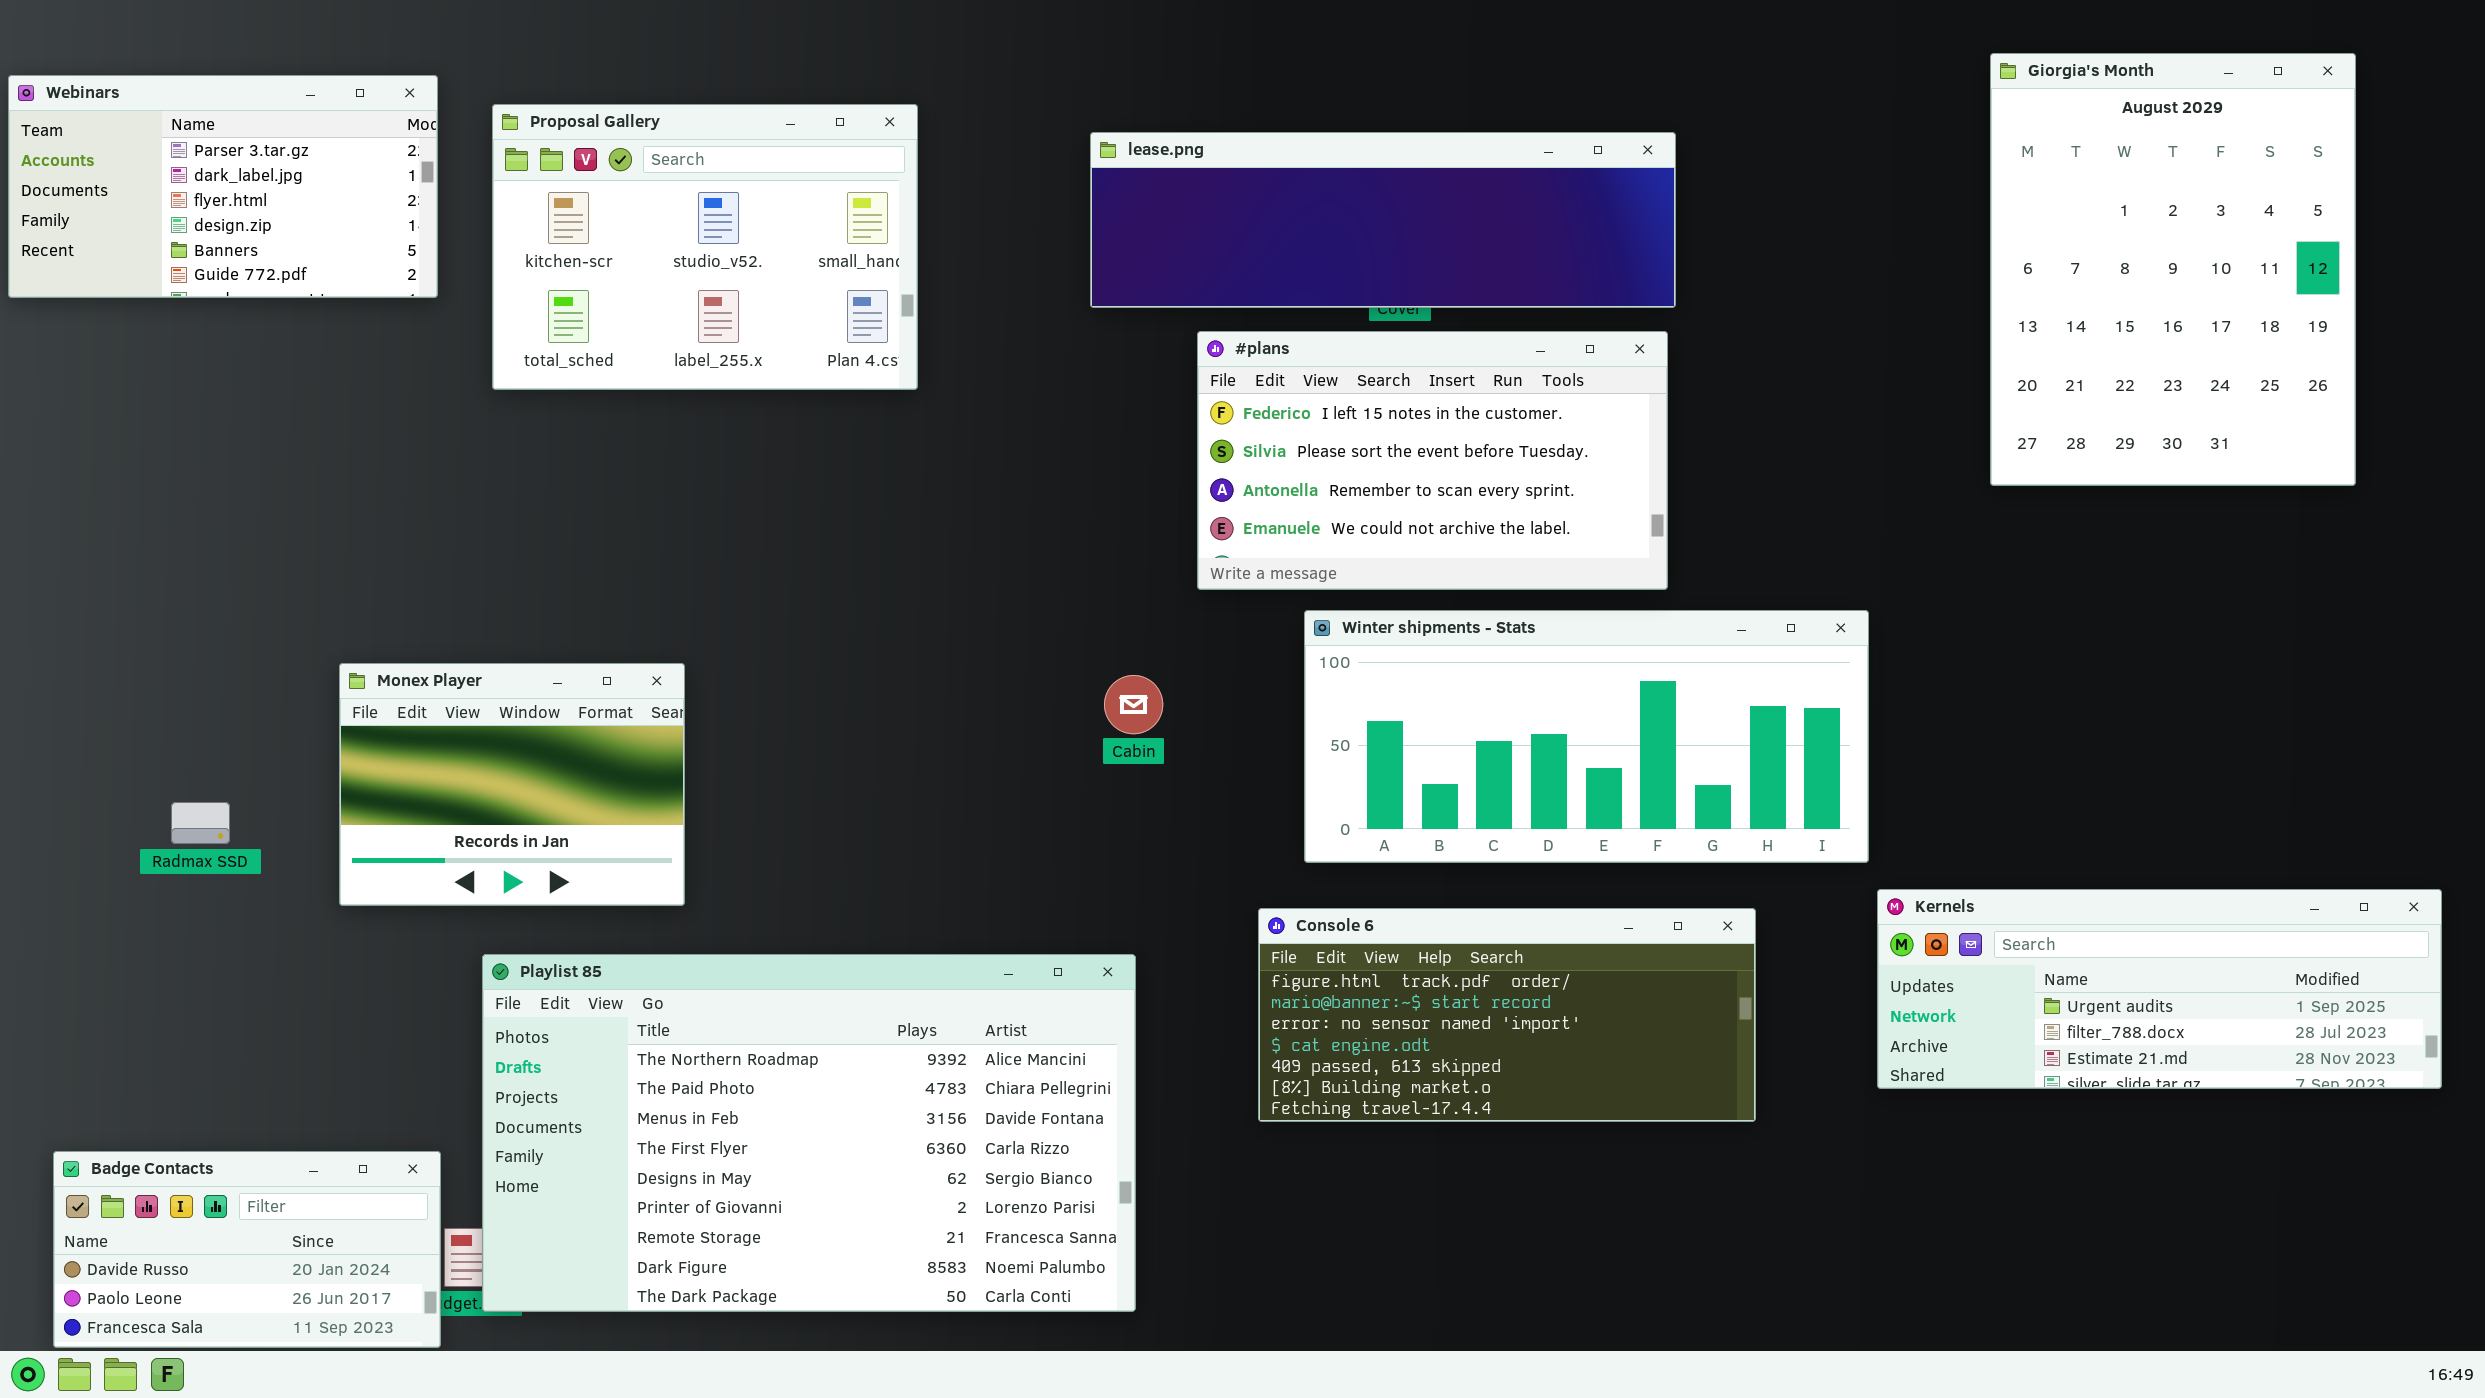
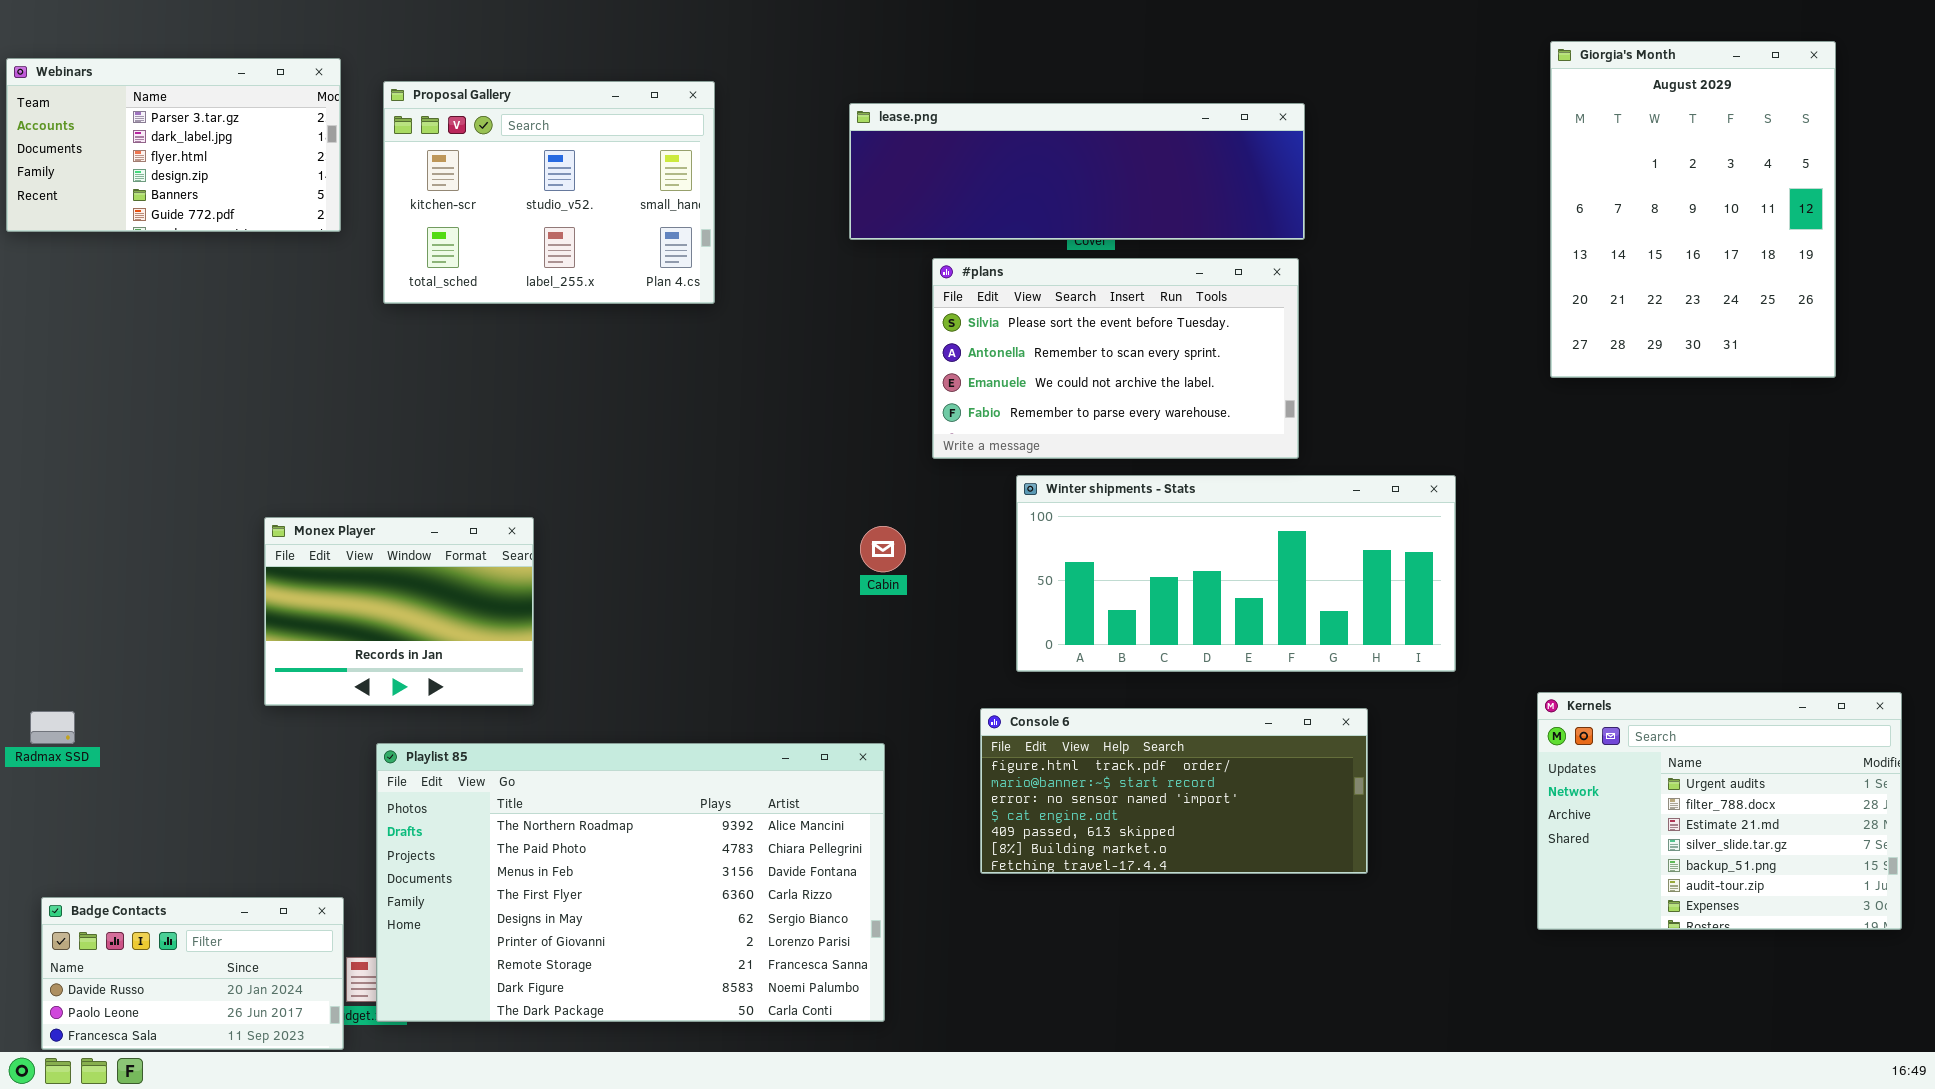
#plans: [1197,331,1668,590] -> [932,258,1299,459], scrolled down 1 row
Radmax SSD: [171,802,230,844] -> [30,711,75,744], moved
Kernels: [1877,889,2442,1089] -> [1537,692,1902,930], resized

